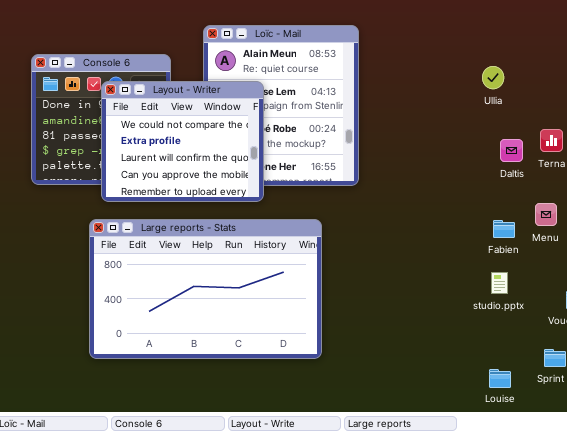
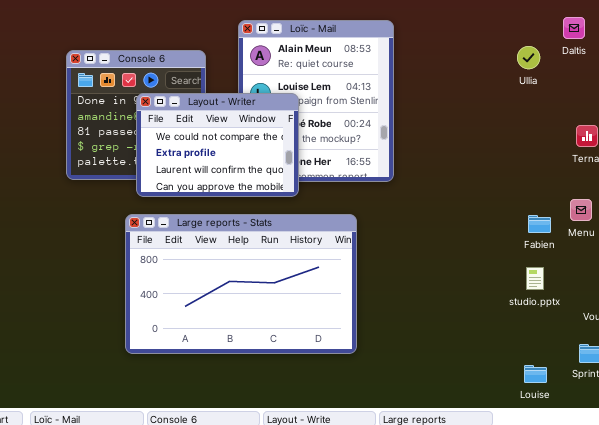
Ullia: [482,66,504,89] -> [517,46,540,69], moved
Layout - Writer: [101,81,264,202] -> [136,93,299,197], resized
Daltis: [500,139,523,162] -> [563,17,585,39], moved

